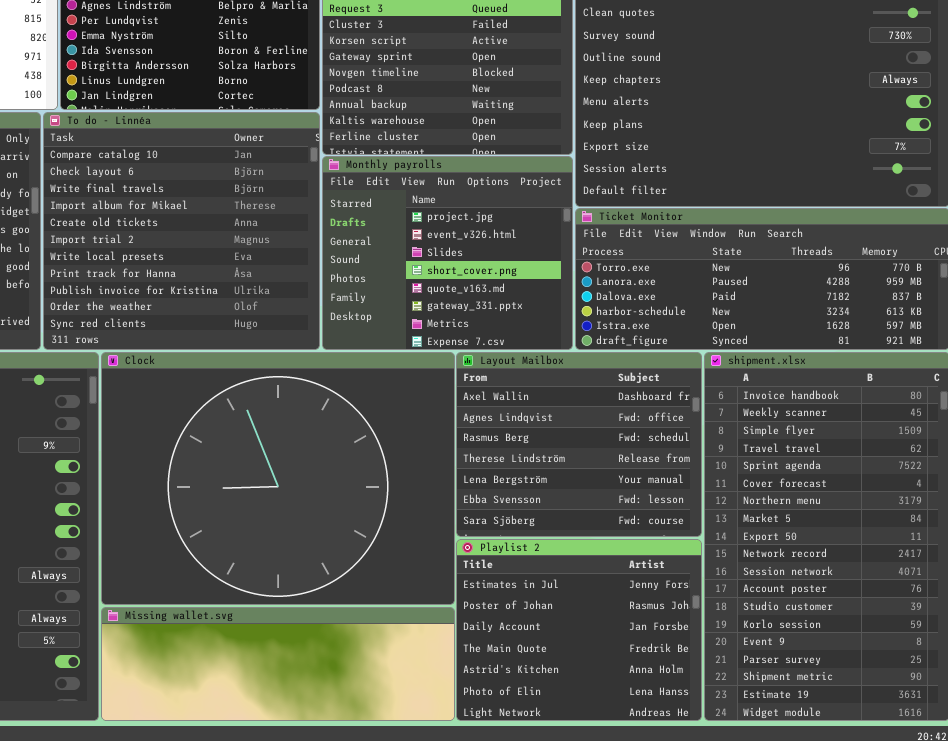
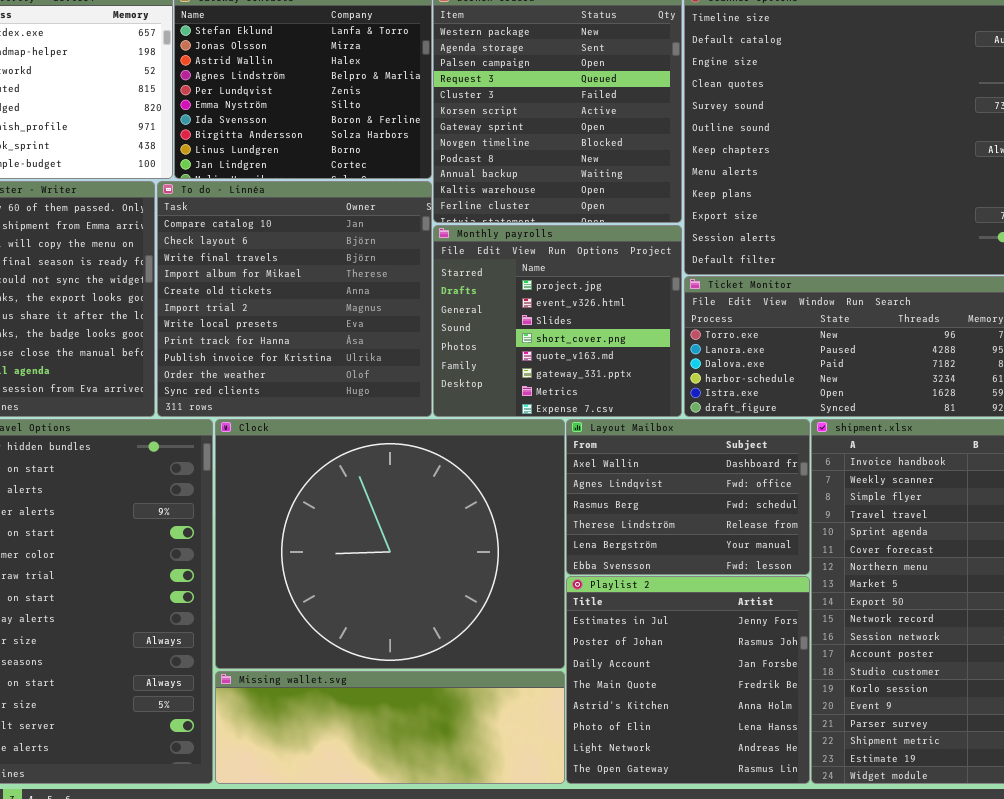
Layout Mailbox: [456,352,702,537] -> [566,419,810,575], resized
Playlist 2: [456,539,702,721] -> [566,576,810,784], resized

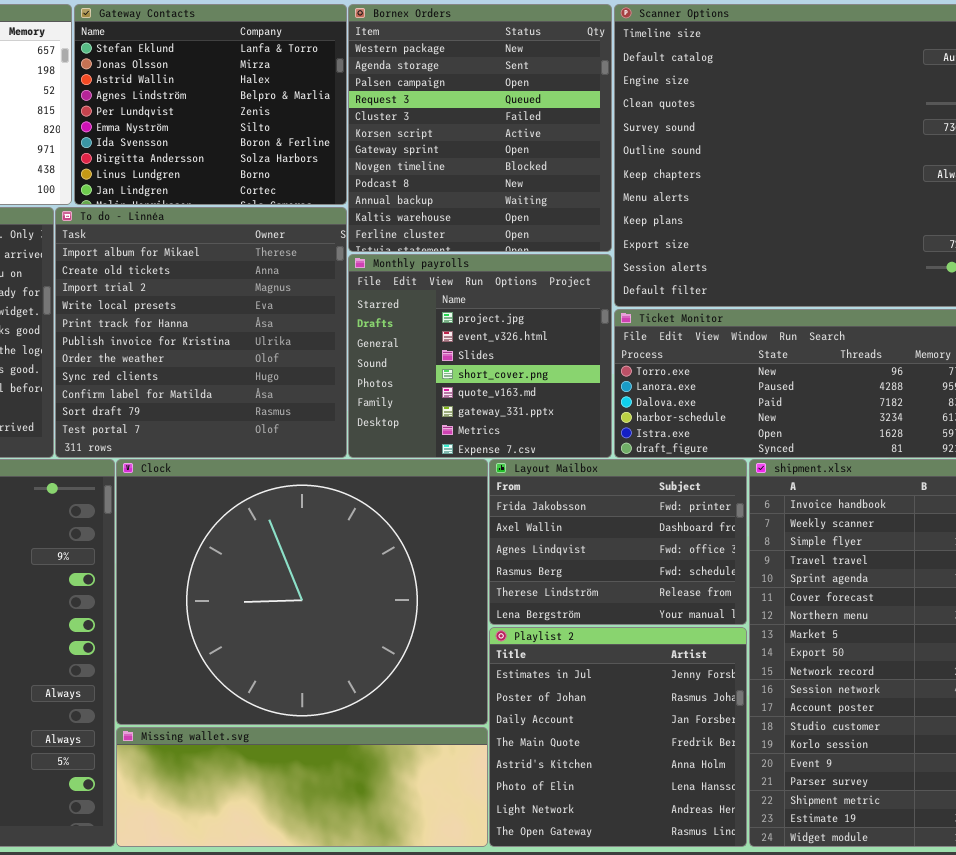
To do - Linnéa: [157,181,432,417] -> [55,207,347,458], scrolled down 3 rows
Layout Mailbox: [566,419,810,575] -> [489,459,747,625], scrolled up 1 row

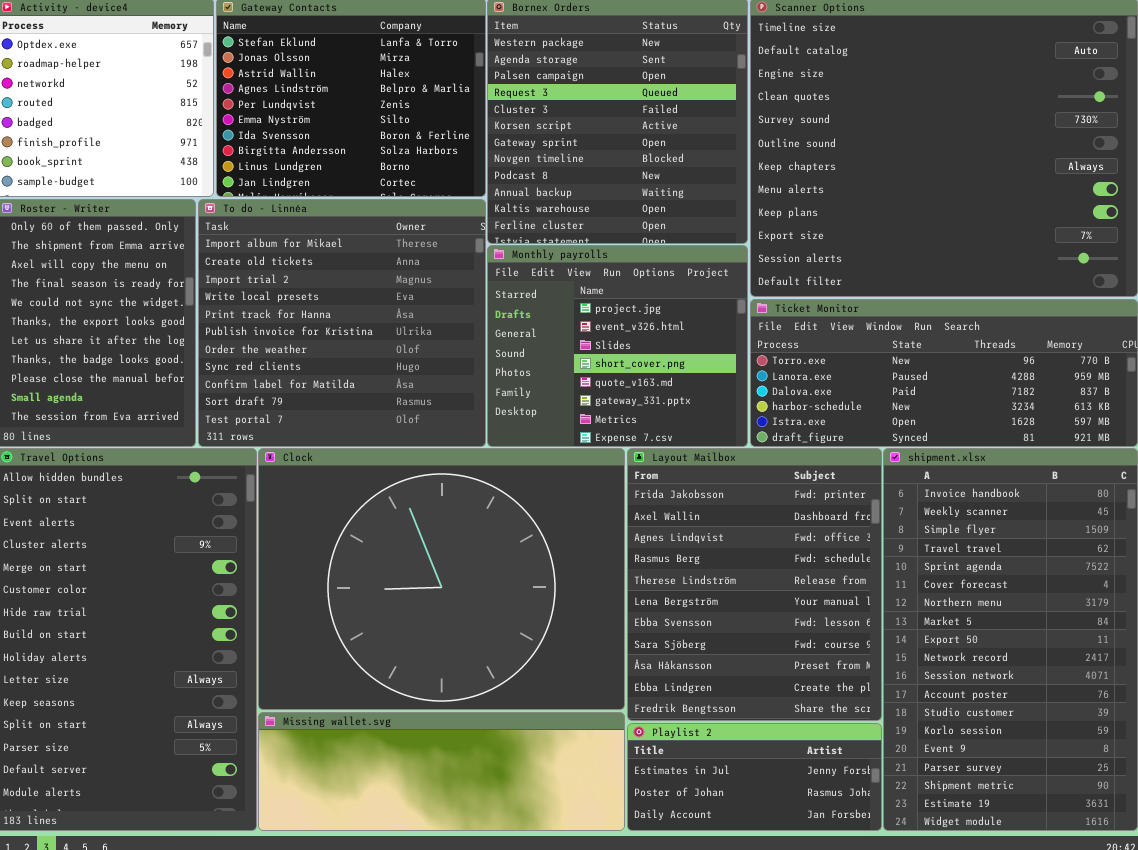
Layout Mailbox: [489,459,747,625] -> [627,448,882,721], resized
Playlist 2: [489,627,747,847] -> [627,723,882,831], resized

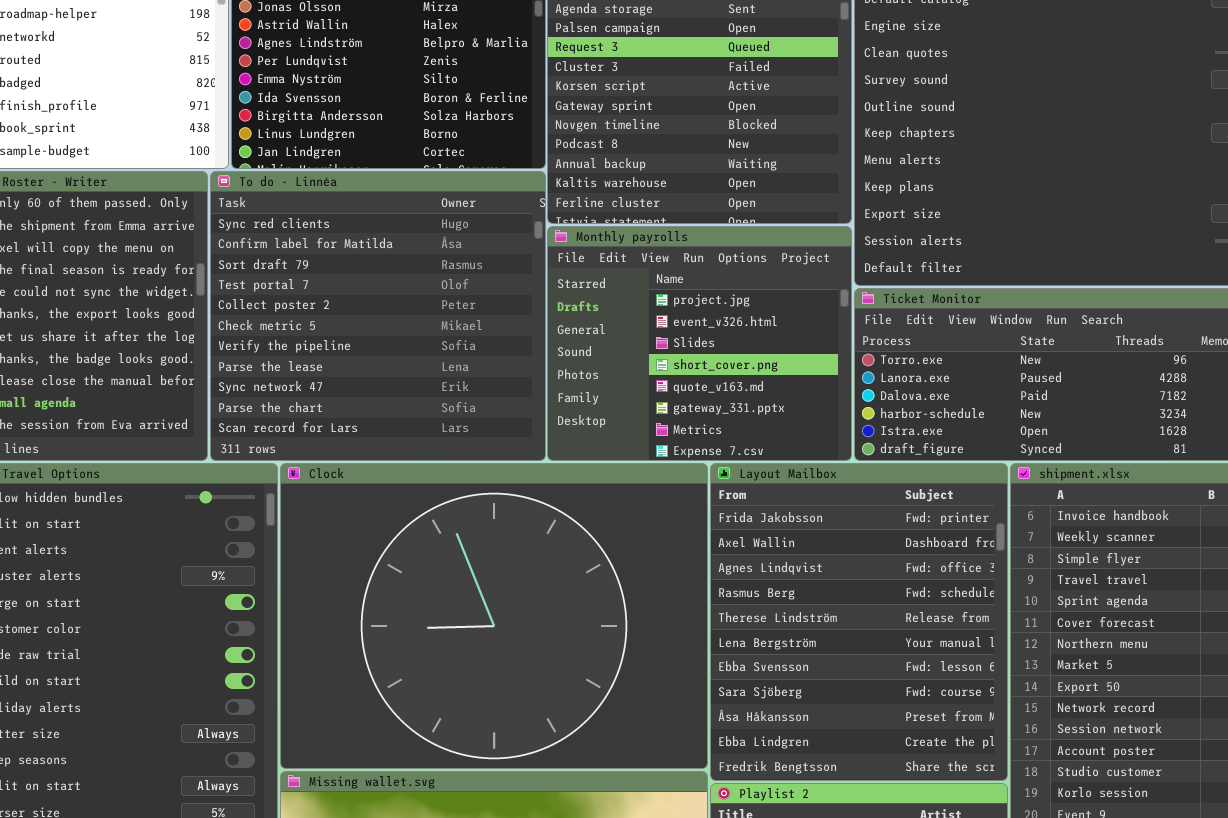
To do - Linnéa: [198,199,486,447] -> [210,171,546,461], scrolled down 7 rows

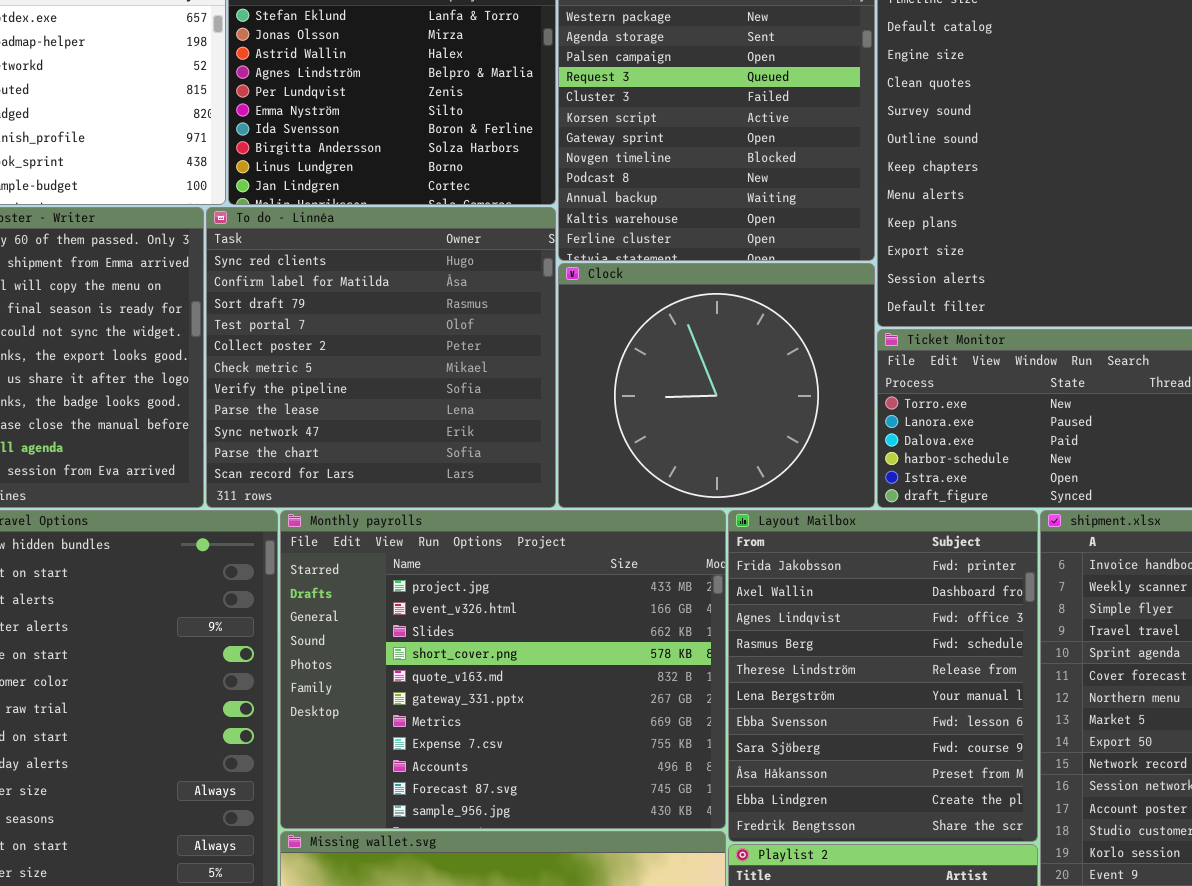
Monthly payrolls: [547,226,852,461] -> [280,510,726,829], moved, resized
Clock: [280,463,708,769] -> [558,263,875,508], moved, resized

